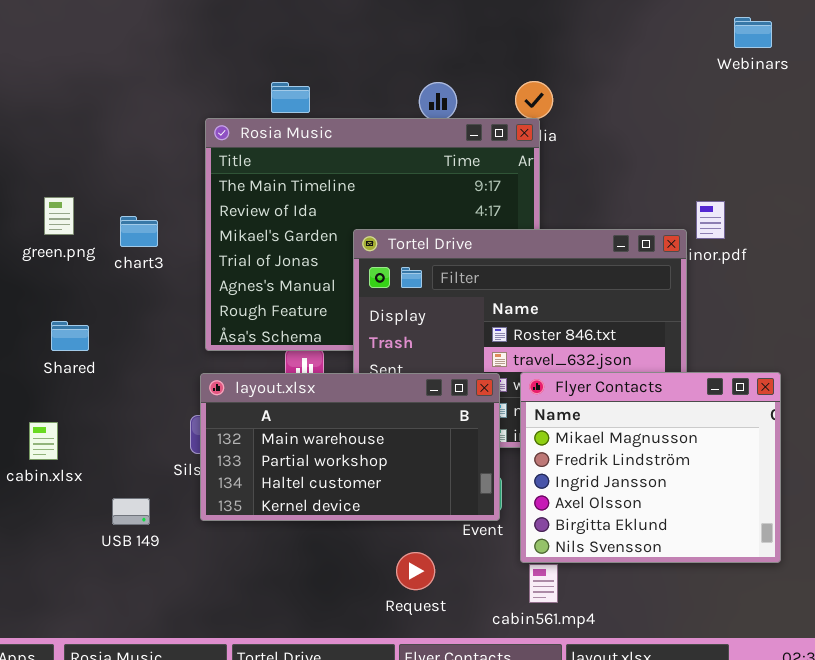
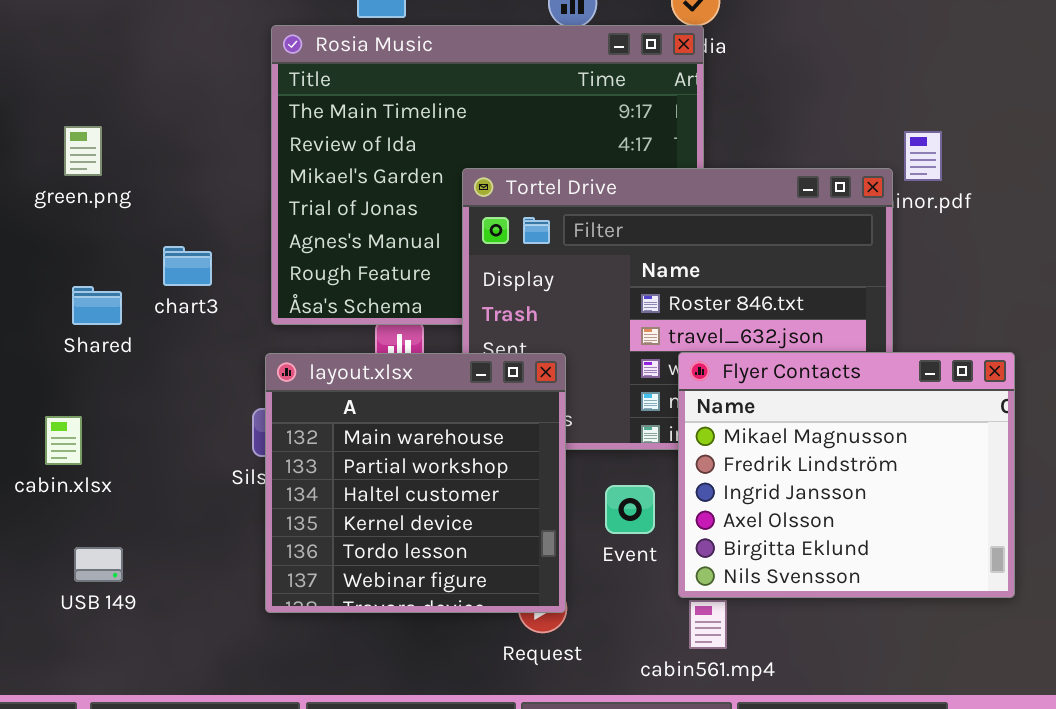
chart3: [120,216,158,247] -> [163,246,212,286], moved
layout.xlsx: [200,373,500,521] -> [265,353,566,613], resized
USB 149: [112,498,150,525] -> [74,547,123,582], moved

